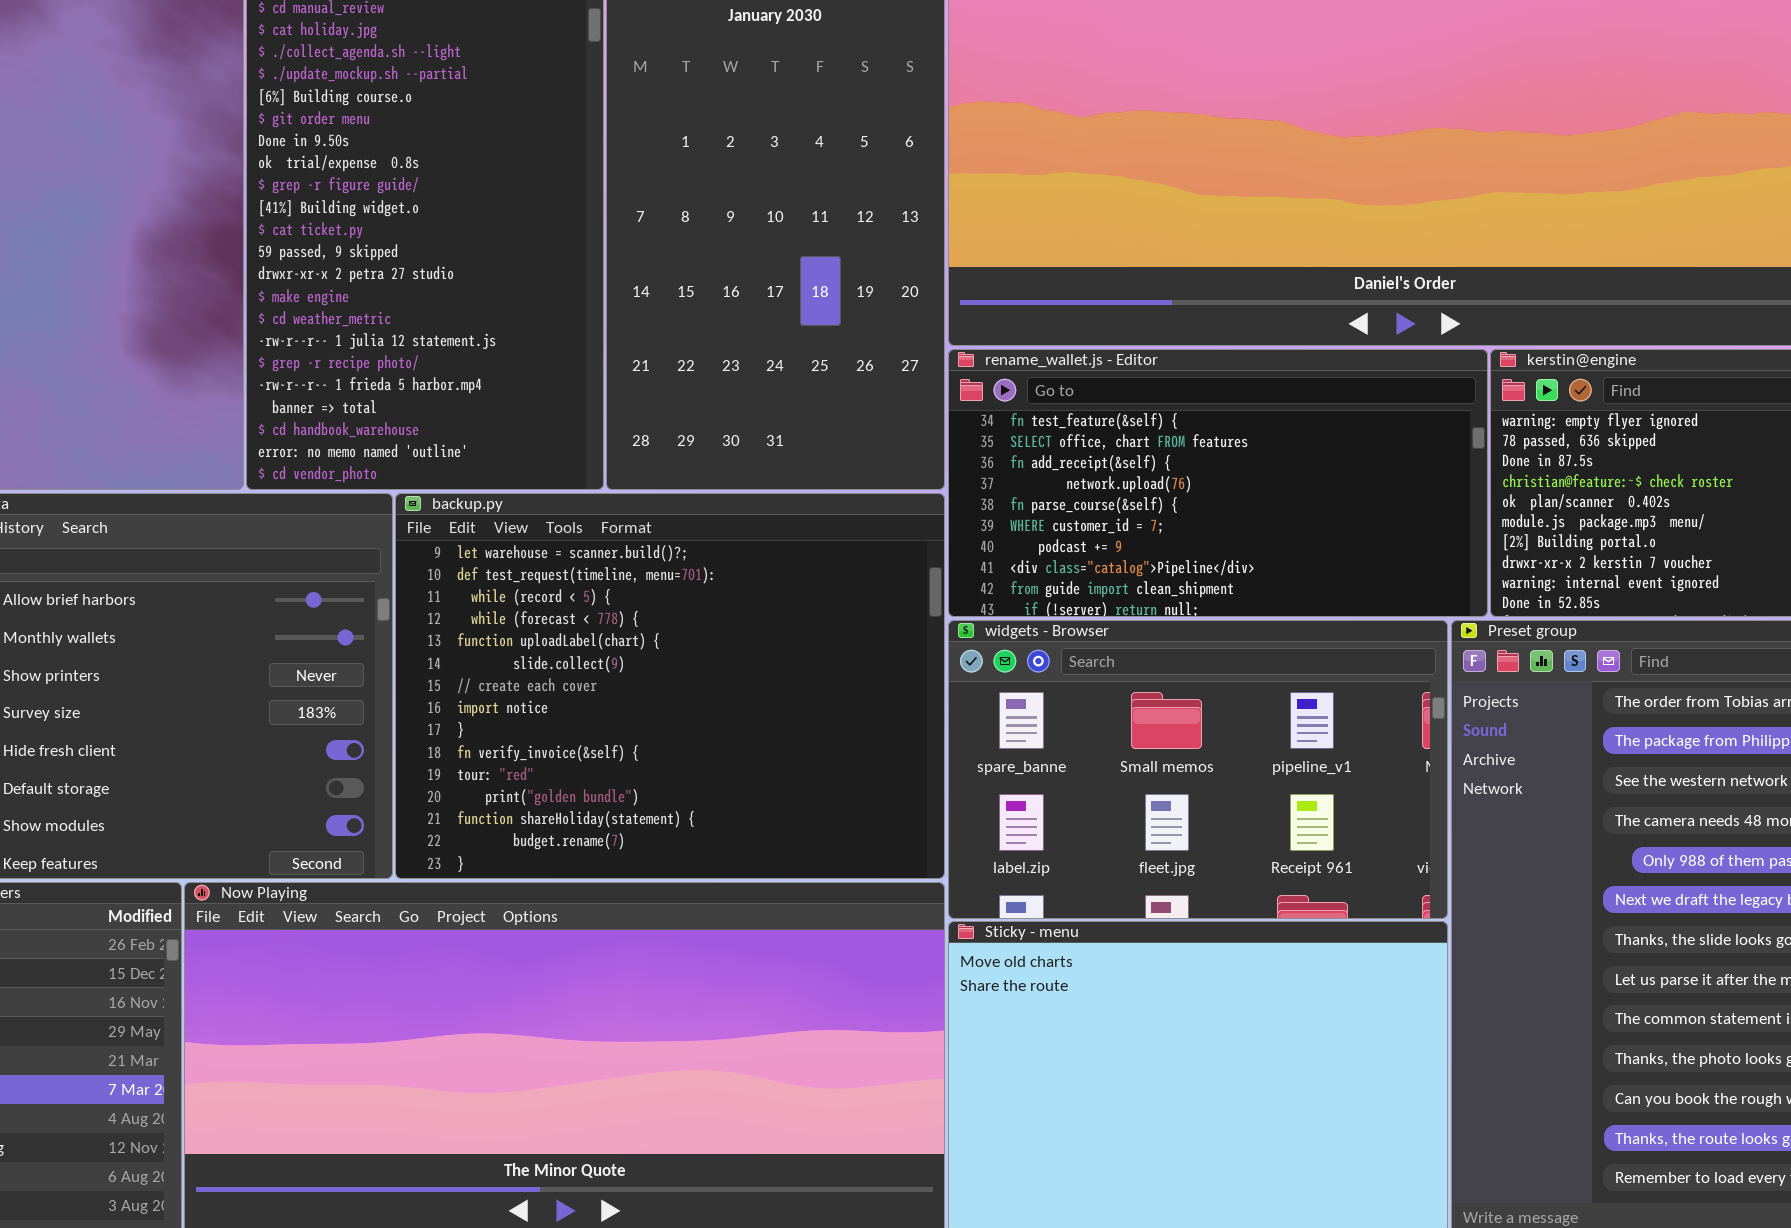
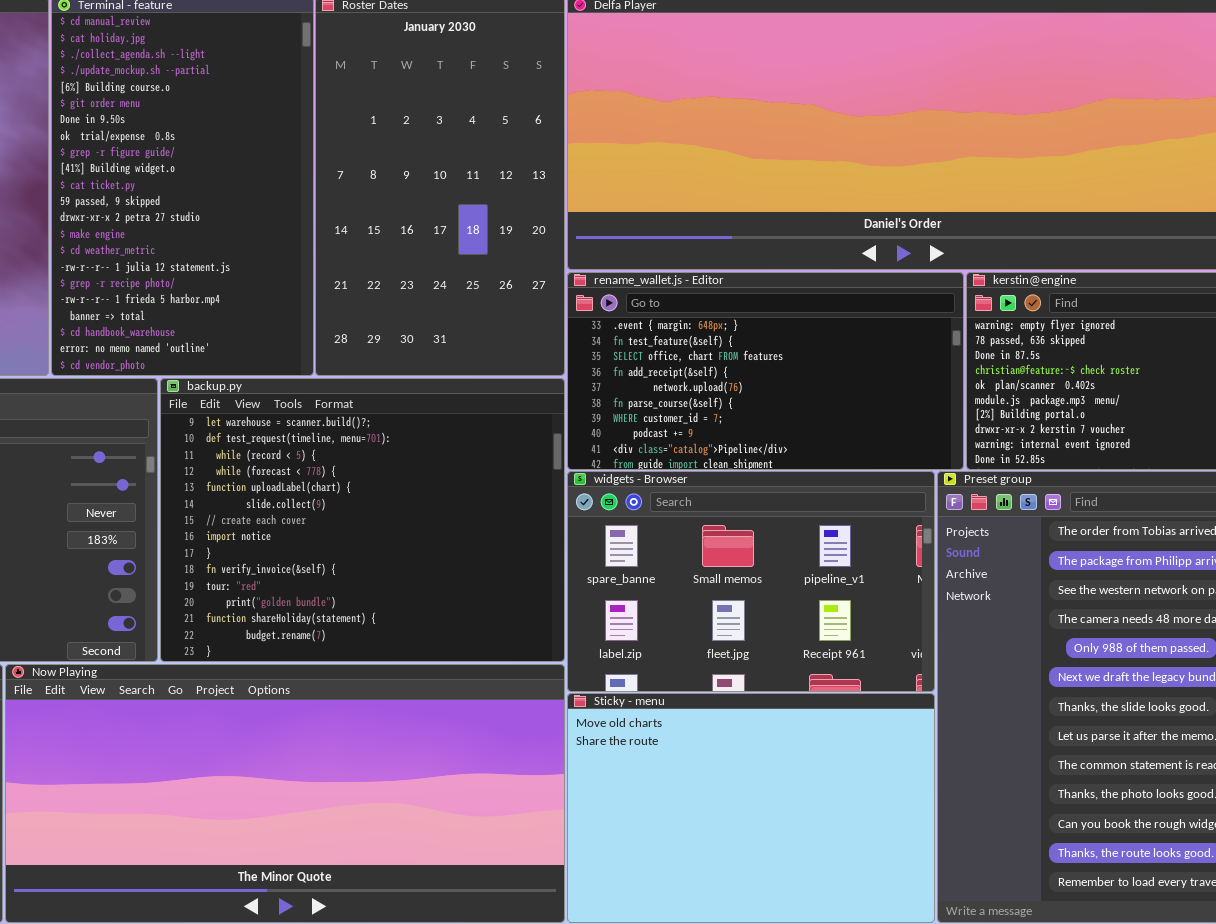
rename_wallet.js - Editor: [948,349,1488,617] -> [567,272,964,470], scrolled up 1 row

